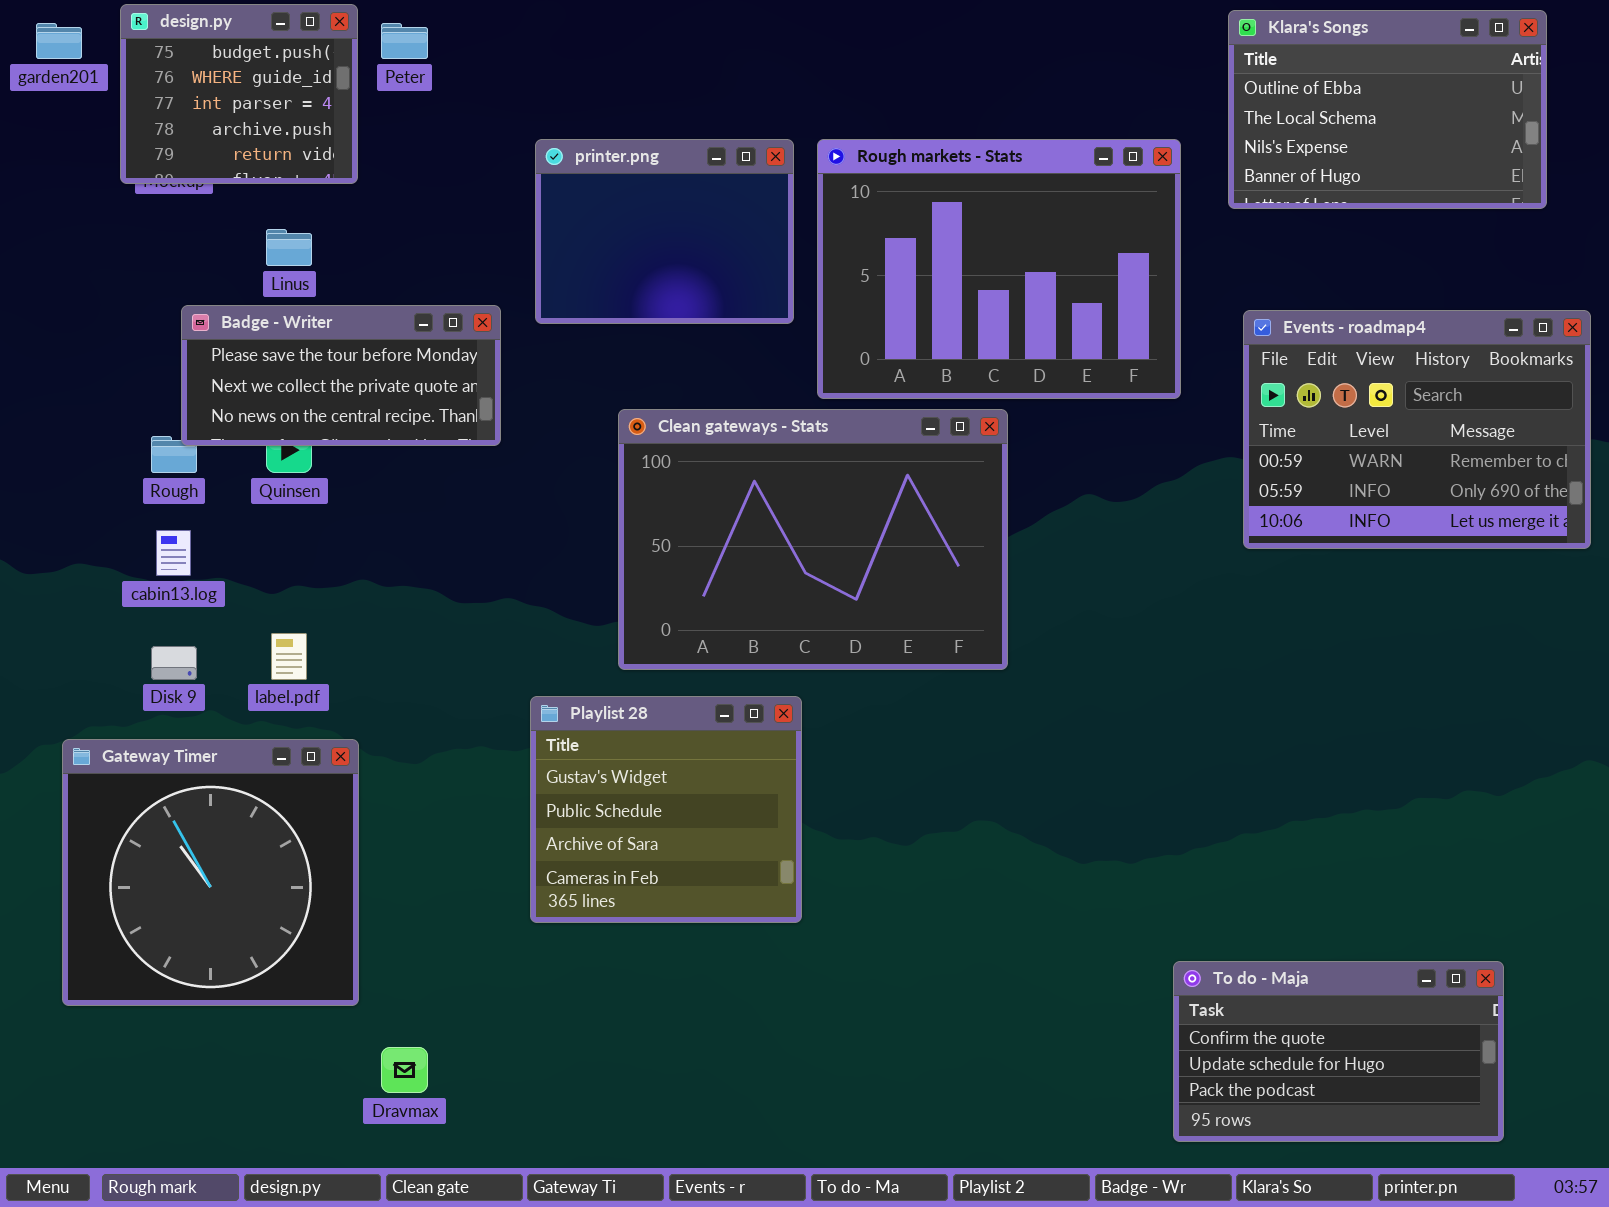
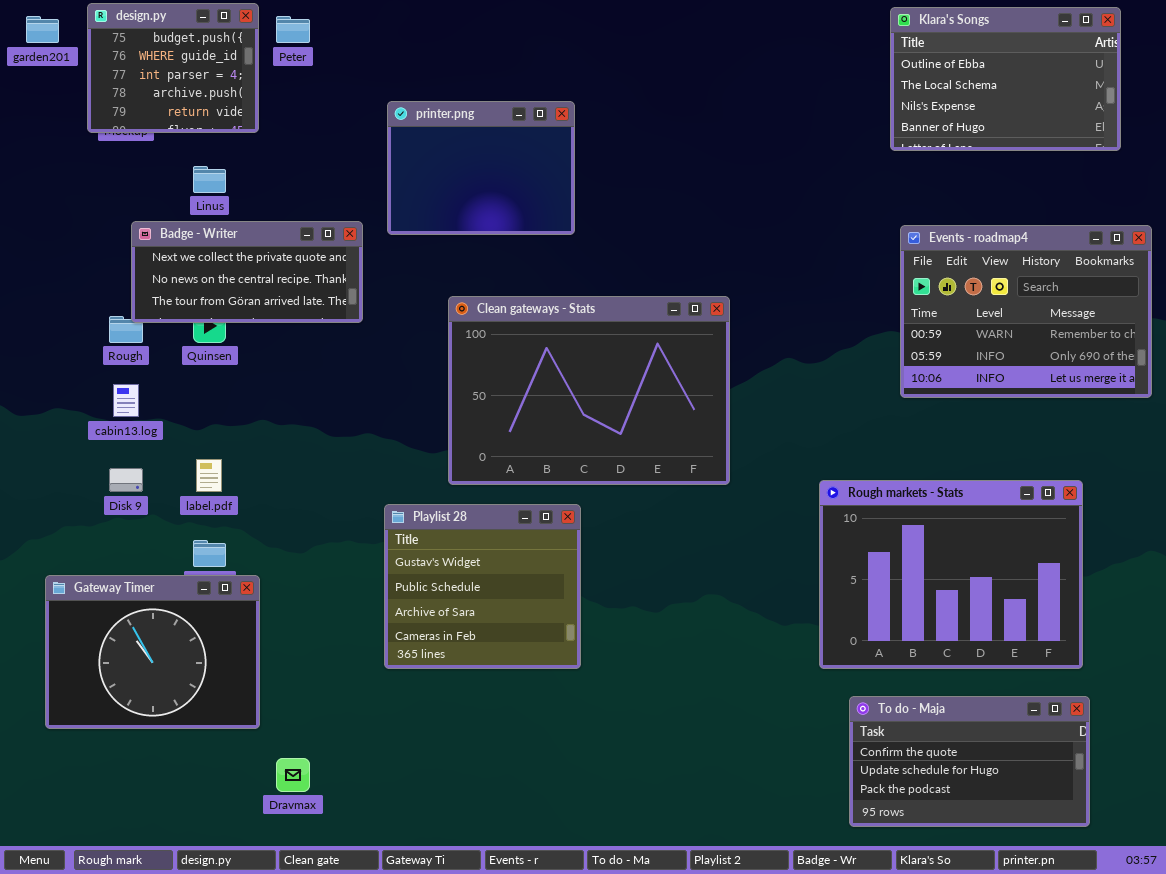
Rough markets - Stats: [817,139,1181,399] -> [819,480,1083,669], moved
Badge - Writer: [181,305,501,446] -> [131,221,363,323], scrolled down 1 row
Gateway Timer: [62,739,359,1006] -> [45,575,260,729], resized

